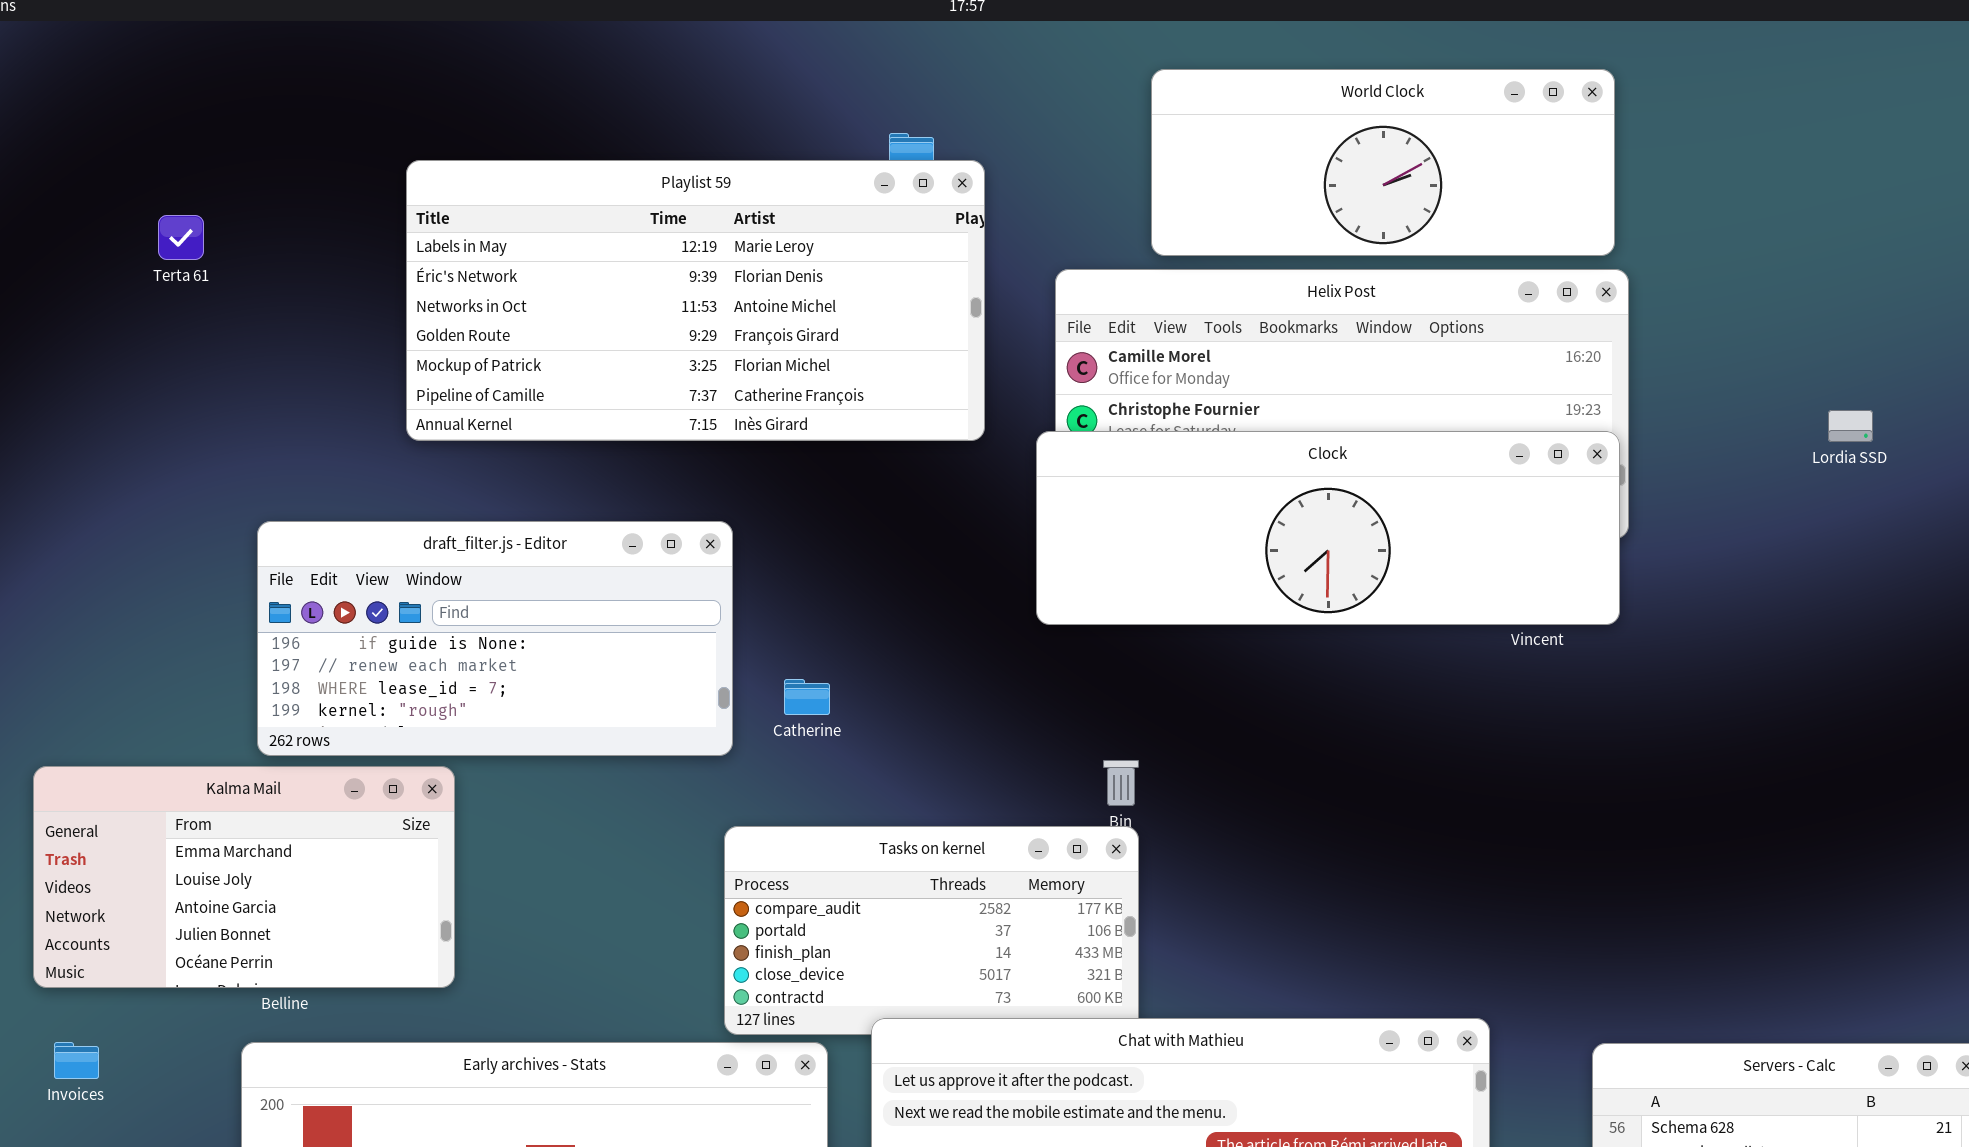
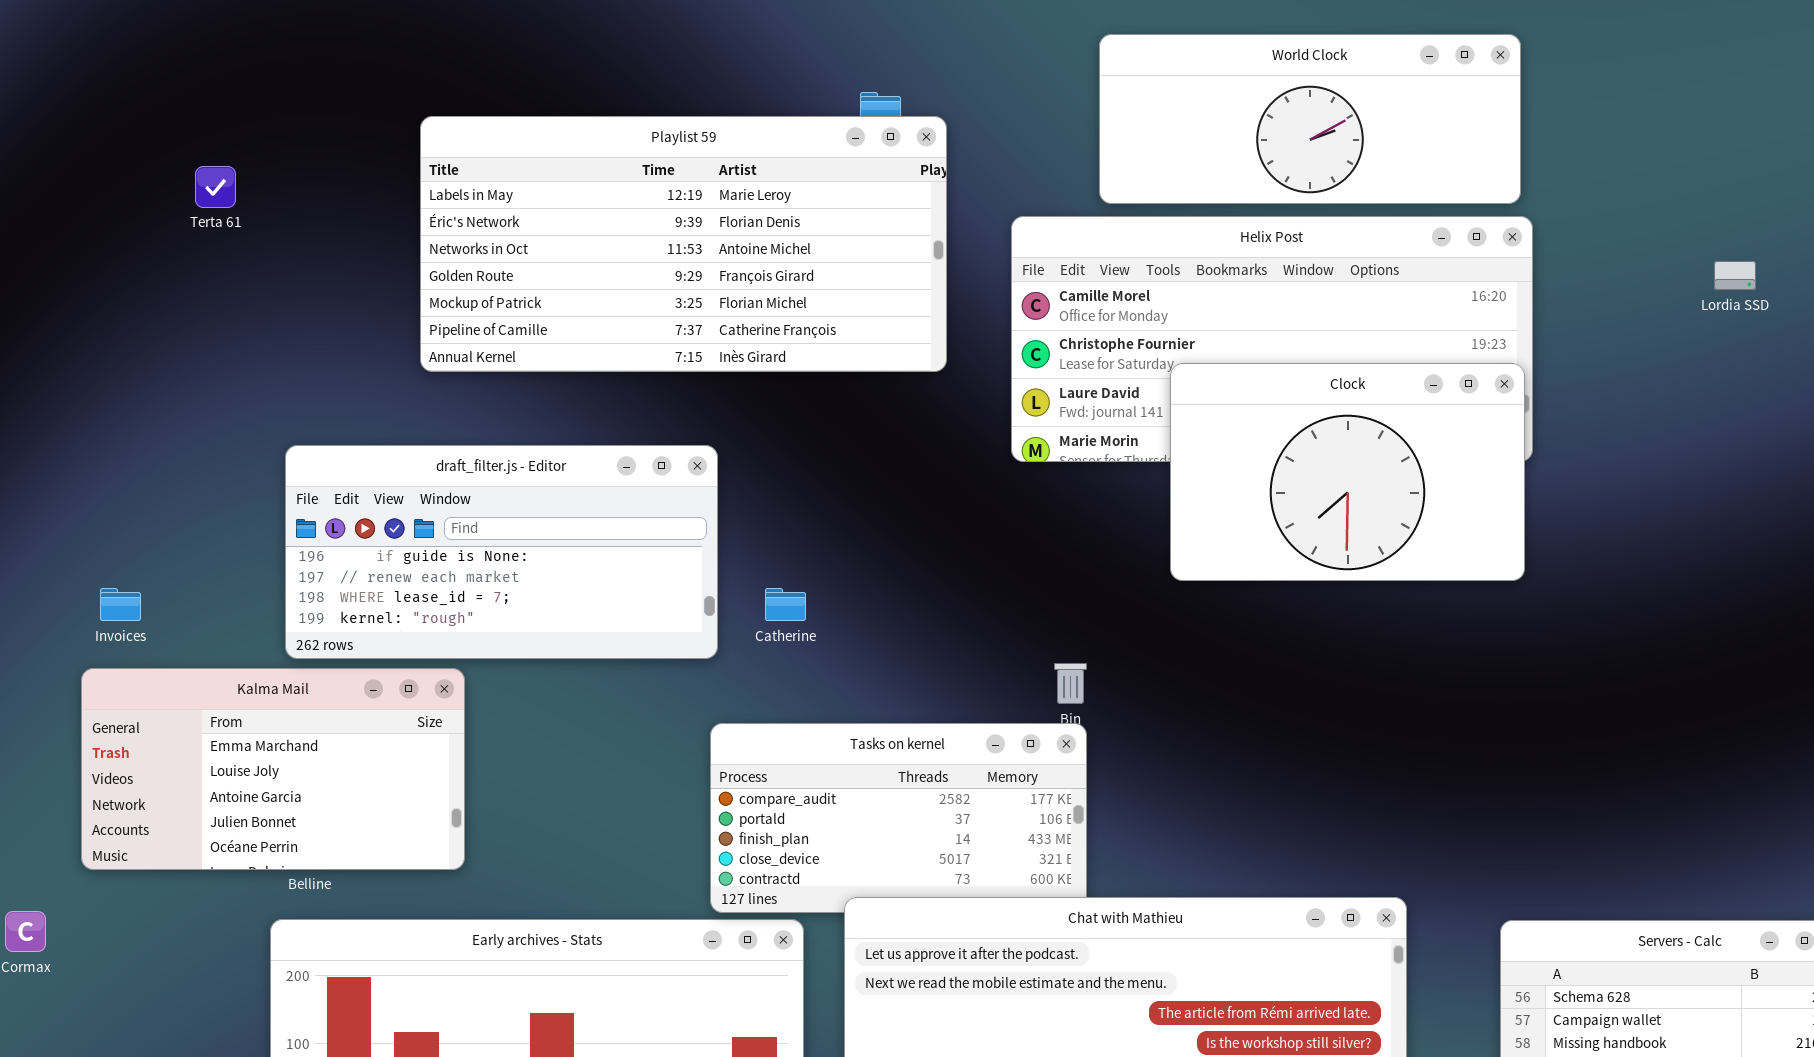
Lordia SSD: [1828,410,1873,442] -> [1714,261,1756,290], moved
Clock: [1036,431,1620,625] -> [1170,363,1525,581], resized
Invoices: [54,1042,99,1079] -> [100,588,141,621], moved

